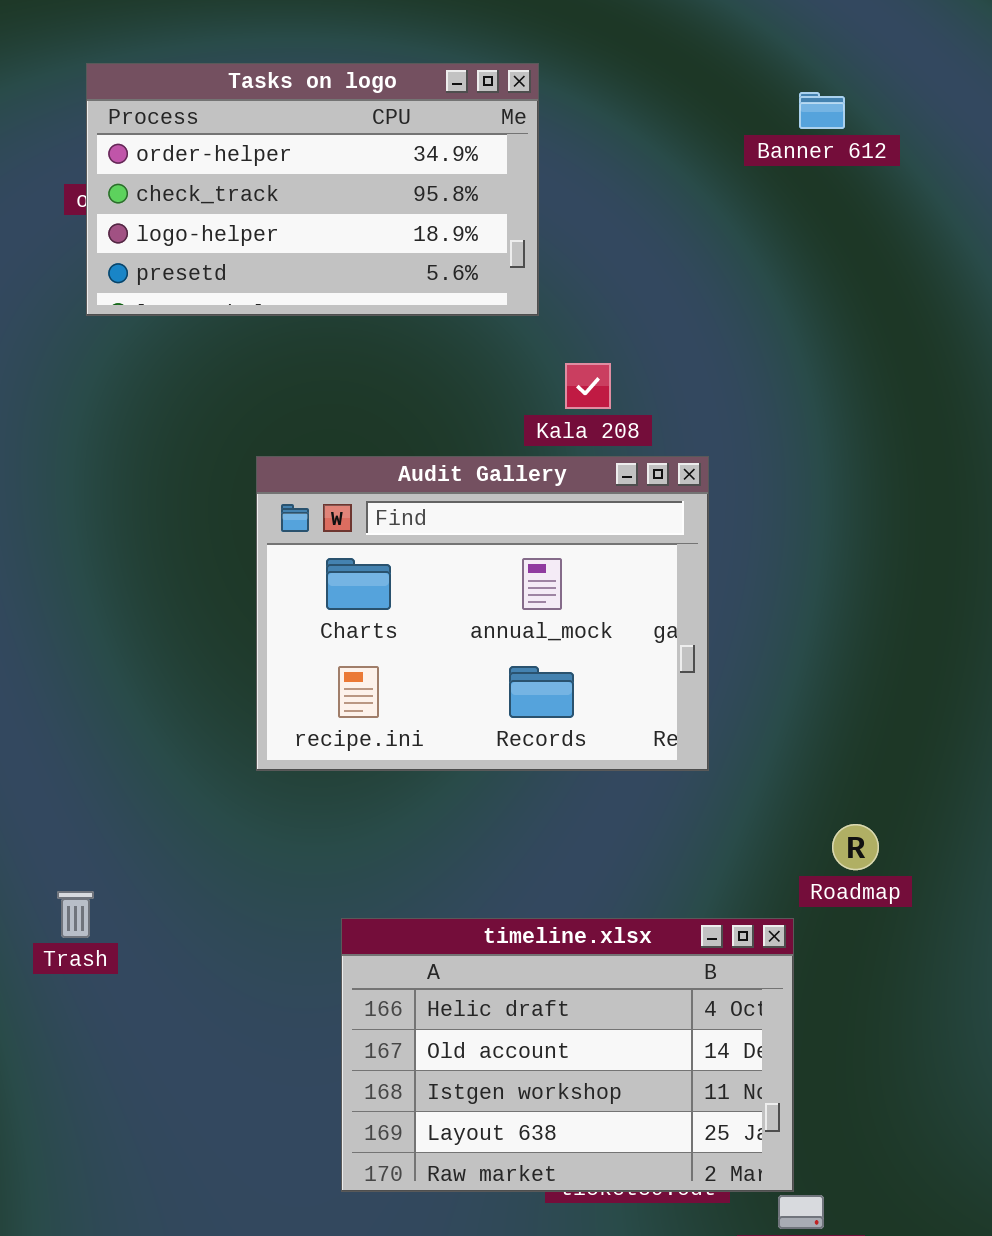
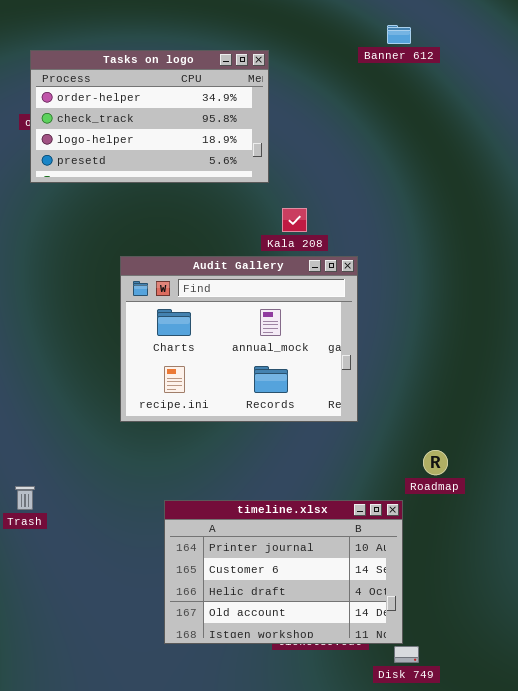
Banner 612: [799,92,845,129] -> [387,25,411,44], moved
timeline.xlsx: [341,918,794,1192] -> [164,500,403,644], scrolled up 2 rows

